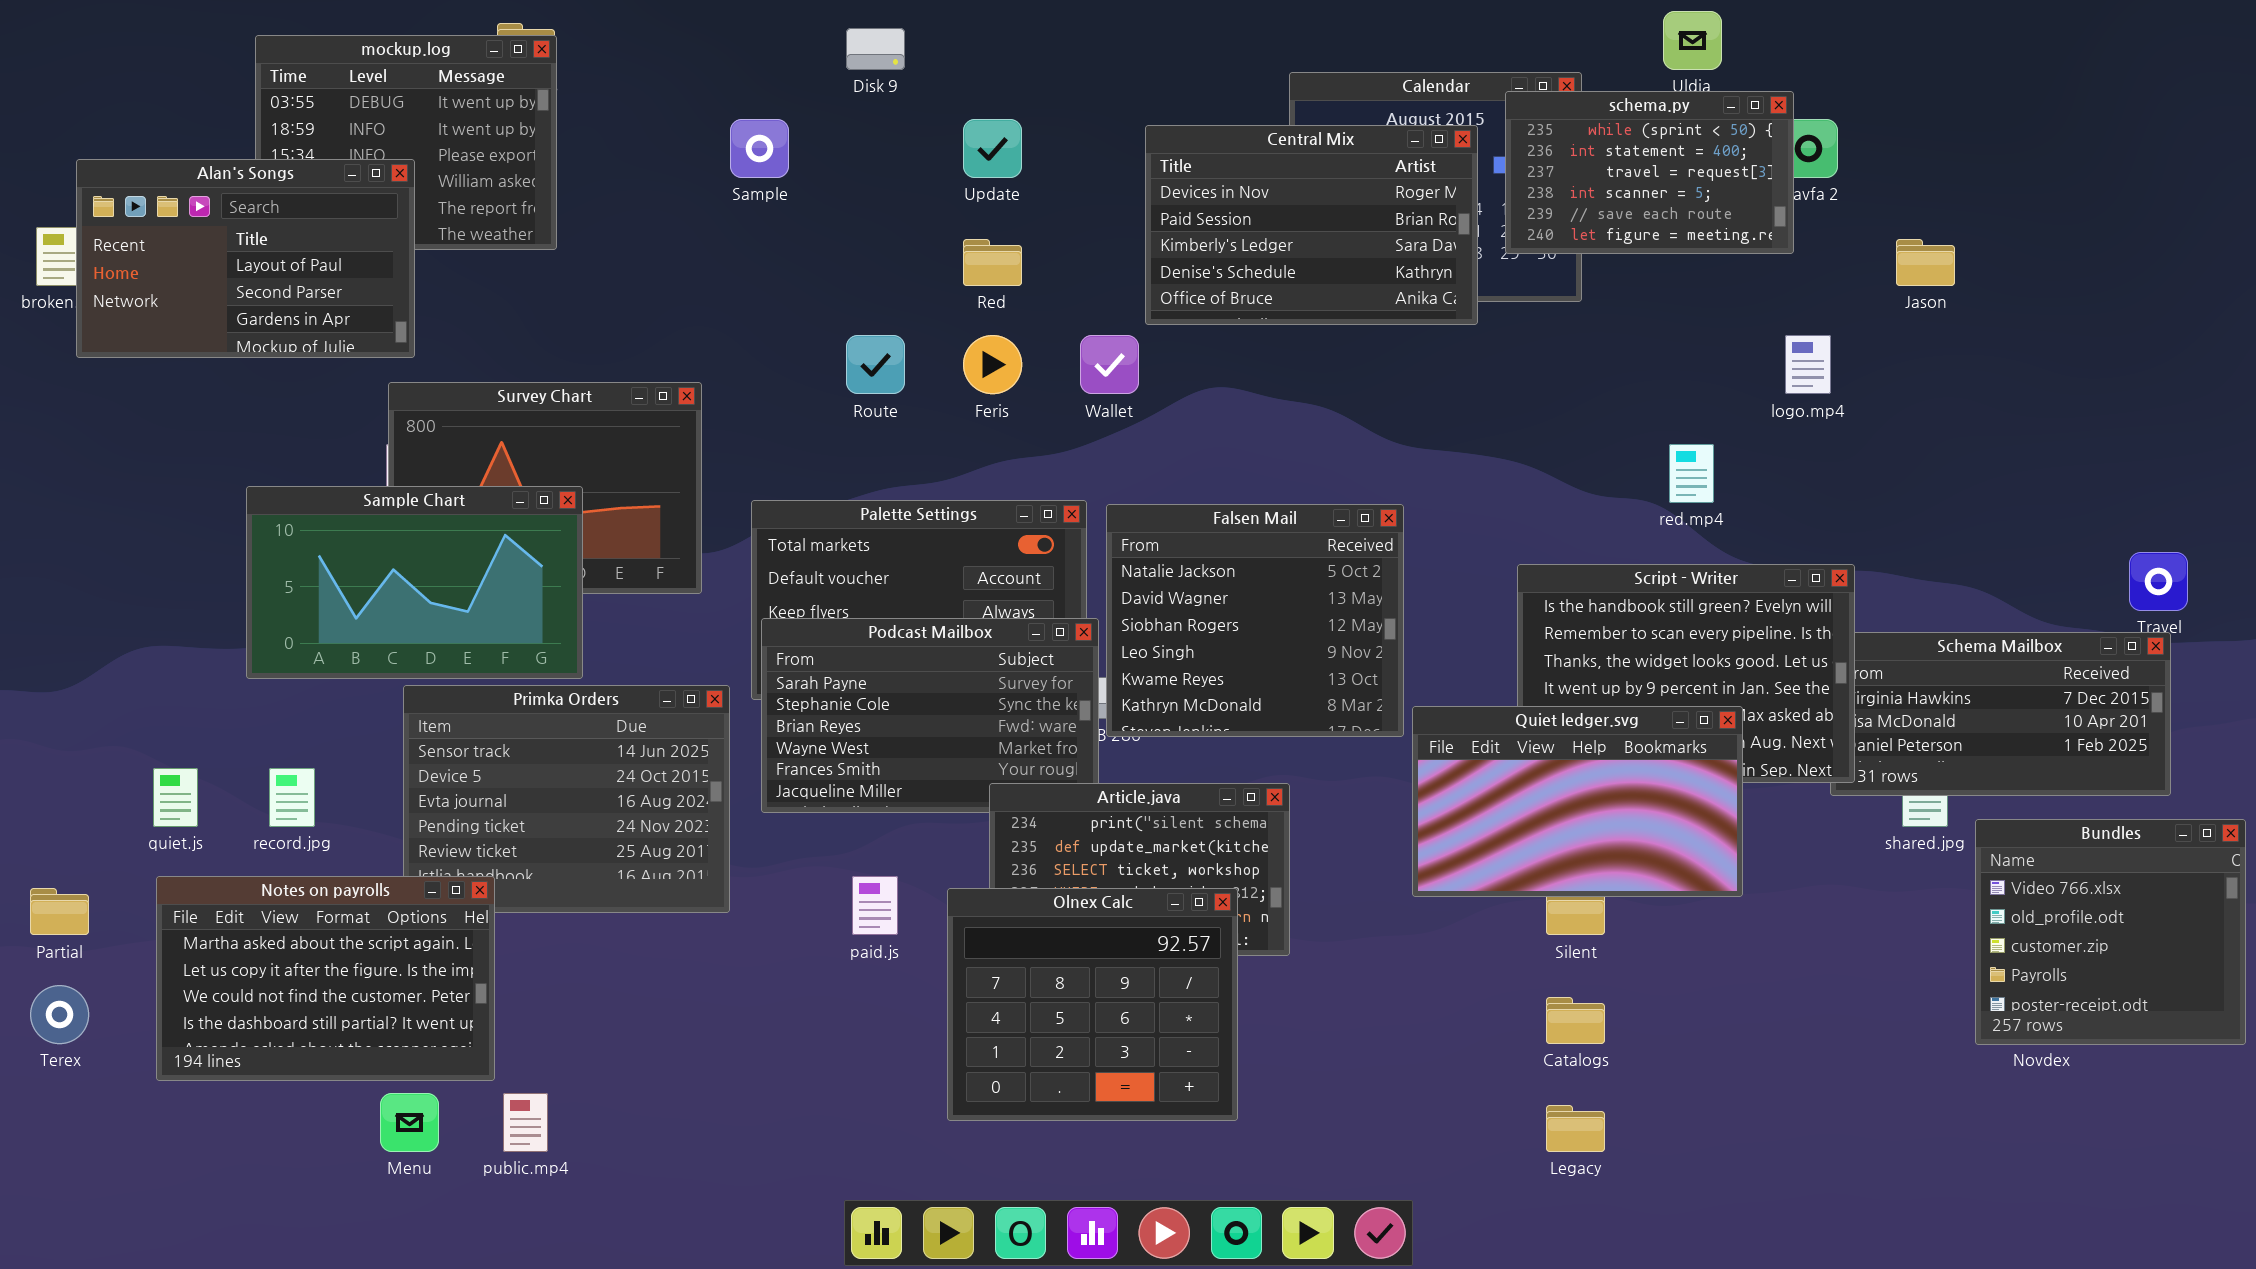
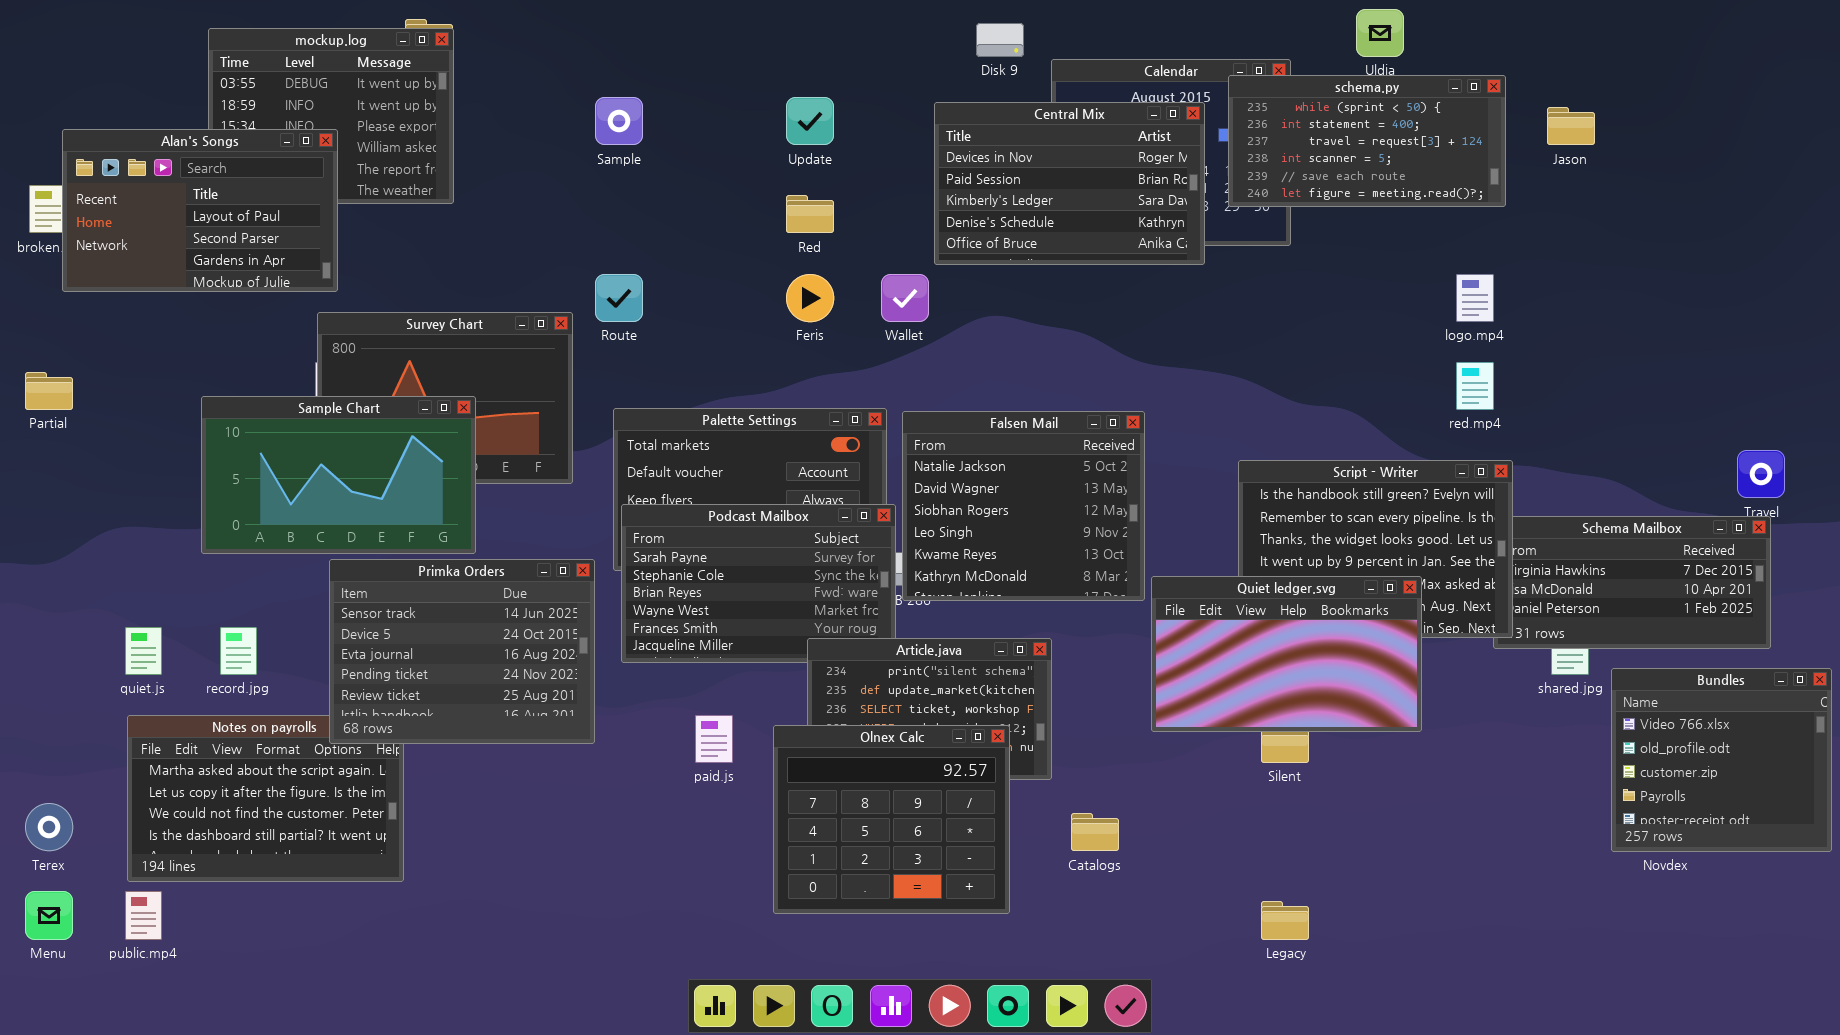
Disk 9: [846,28,905,70] -> [976,23,1024,57], moved
schema.py: [1505,91,1794,254] -> [1228,75,1506,207], resized
Jason: [1896,239,1955,286] -> [1547,107,1595,145], moved
Route: [846,335,905,394] -> [595,274,643,322], moved
red.mp4: [1669,444,1714,503] -> [1456,362,1494,410], moved
Primka Orders: [403,685,730,913] -> [329,559,595,744], raised
Partial: [30,888,89,935] -> [25,372,73,410], moved
Catalogs: [1546,997,1605,1044] -> [1071,813,1119,851], moved
Menu: [380,1093,439,1152] -> [25,891,73,940], moved
public.mp4: [503,1093,548,1152] -> [125,891,162,940], moved

